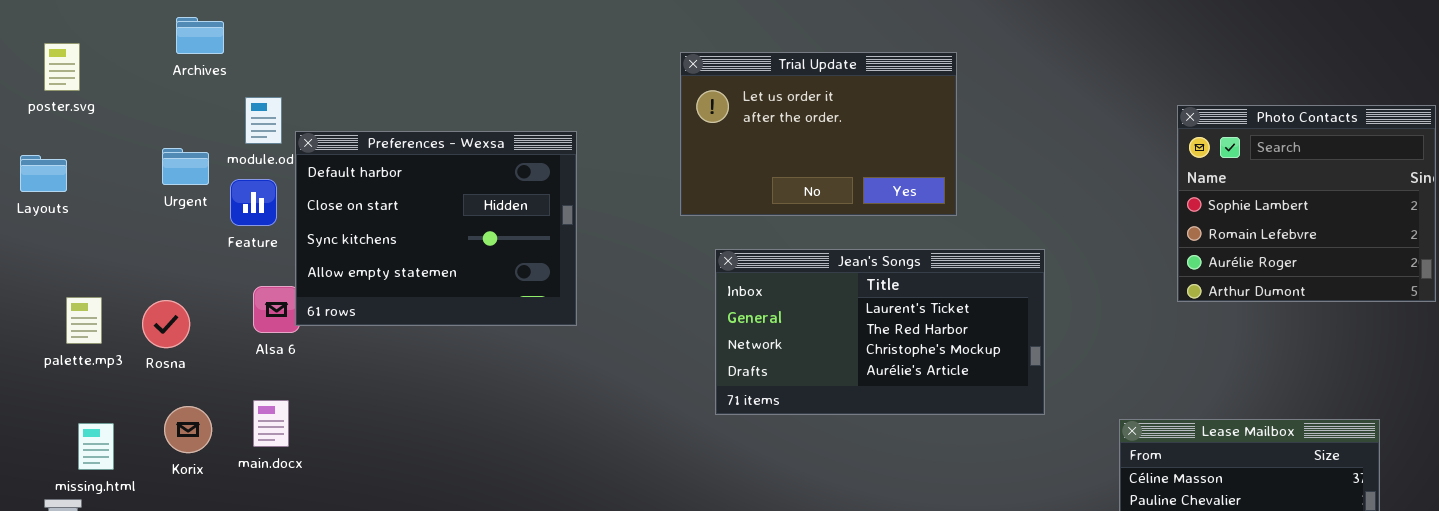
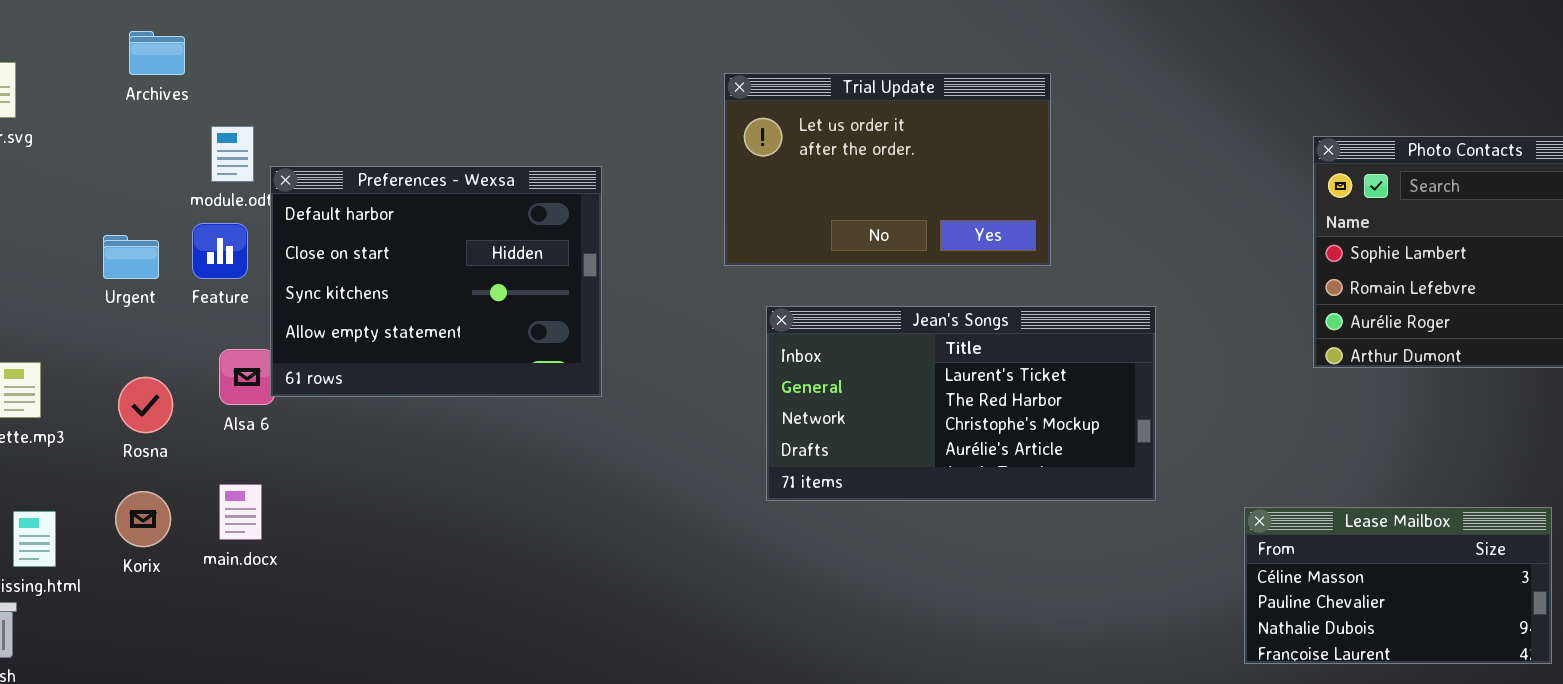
Urgent: [162,148,209,185] -> [103,235,159,279], moved
Rosna: [142,300,190,348] -> [118,377,173,433], moved

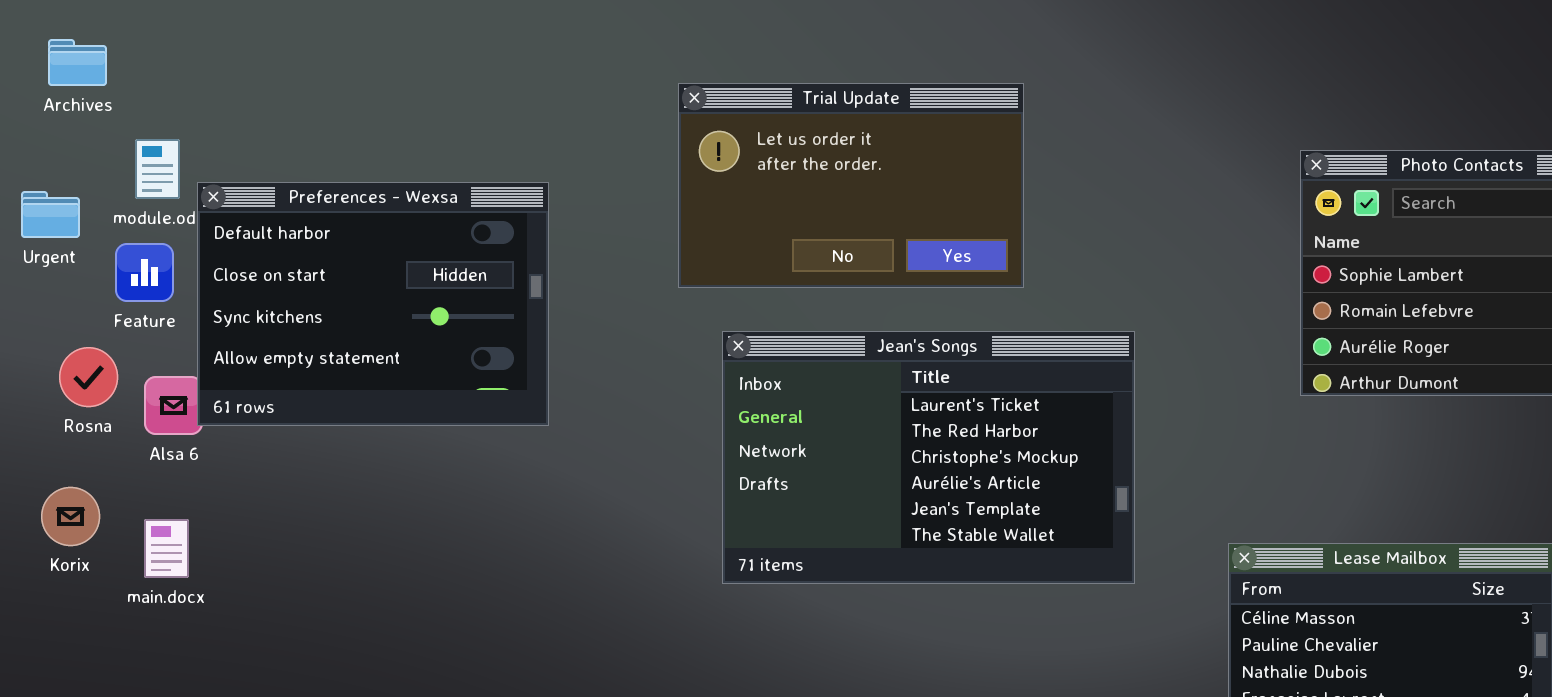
Urgent: [103,235,159,279] -> [21,191,80,238], moved
Jean's Songs: [766,306,1156,501] -> [722,331,1135,584], resized
Rosna: [118,377,173,433] -> [59,347,118,407], moved
Korix: [115,491,171,547] -> [41,487,100,546], moved

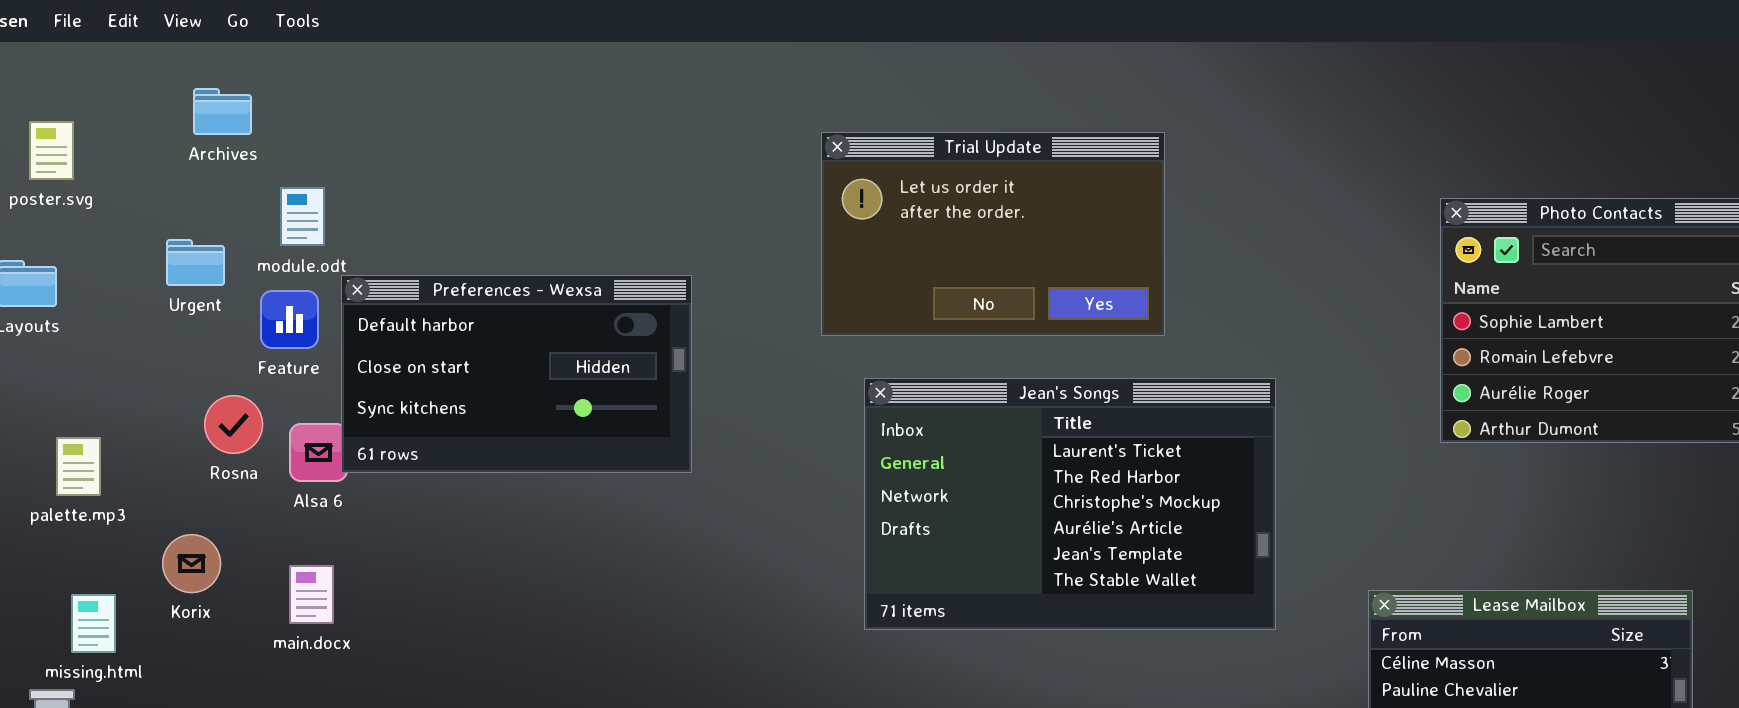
Preferences - Wexsa: [197,182,549,426] -> [341,275,692,473], resized
Korix: [41,487,100,546] -> [162,534,221,593], moved

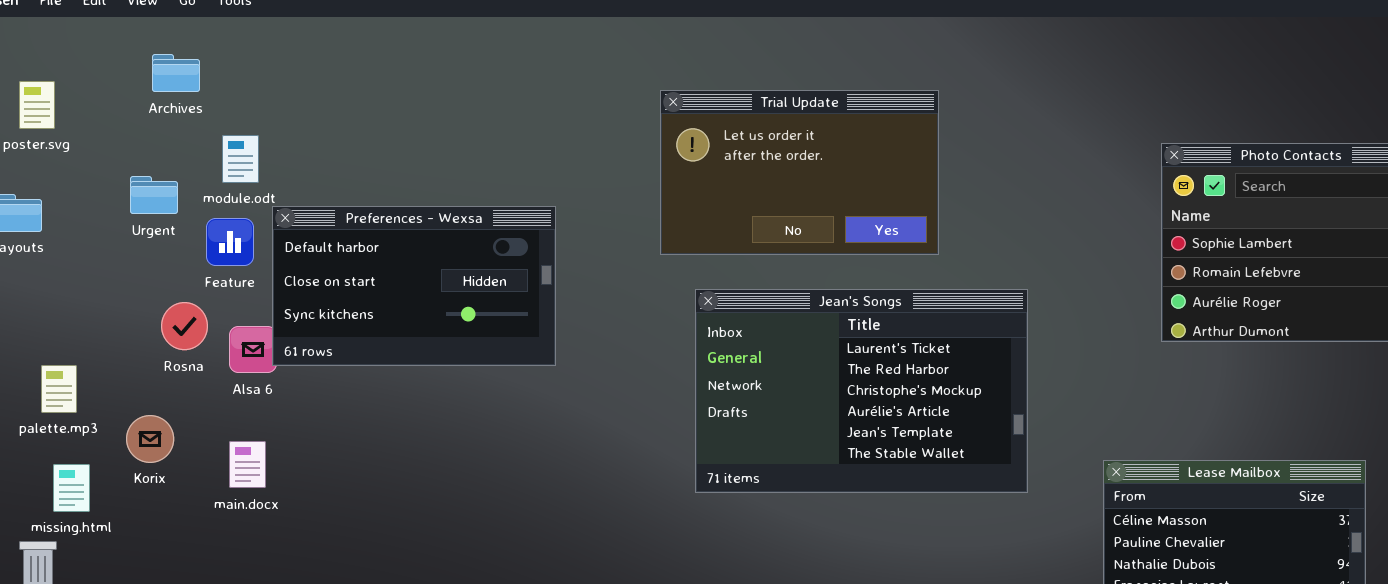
palette.mp3: [56,437,101,496] -> [41,365,77,413], moved

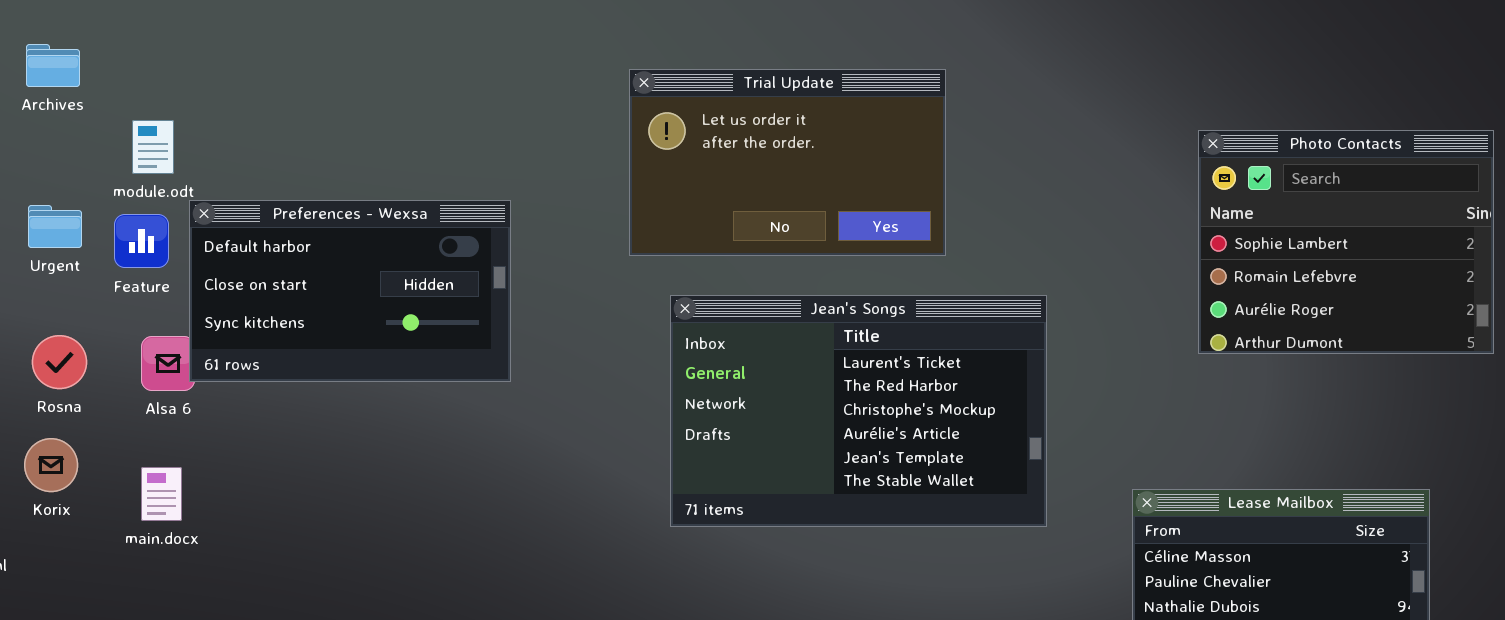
Archives: [152,54,200,92] -> [26,44,80,87], moved
Urgent: [130,176,178,214] -> [28,205,82,248], moved
Rosna: [161,302,208,350] -> [32,335,87,389], moved

